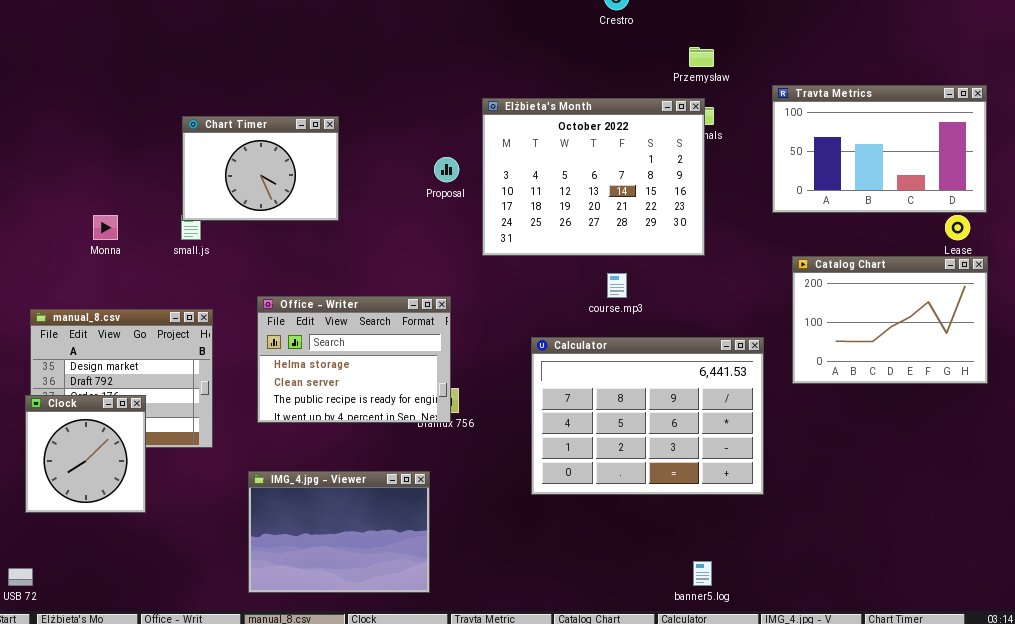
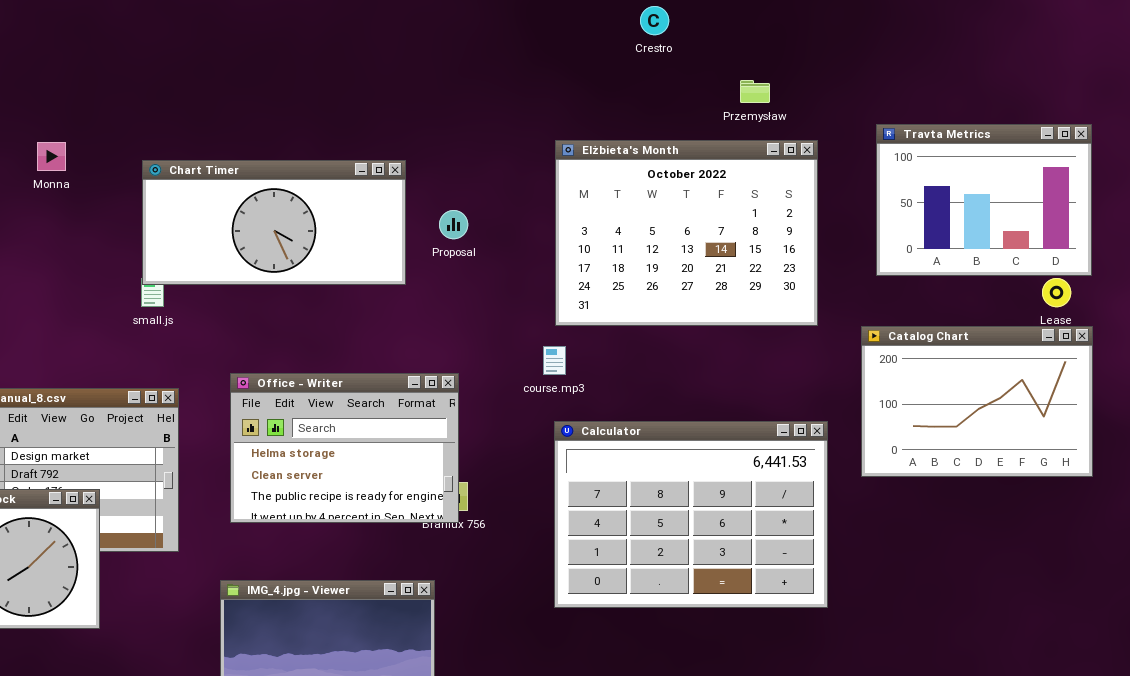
Travta Metrics: [772,85,987,213] -> [876,124,1092,276], resized
Elżbieta's Month: [482,98,705,256] -> [555,140,818,326], moved
Chart Timer: [182,116,339,221] -> [142,160,406,285], resized
Monna: [93,215,118,240] -> [37,142,66,171], moved
course.mp3: [607,273,627,298] -> [543,346,566,375], moved

